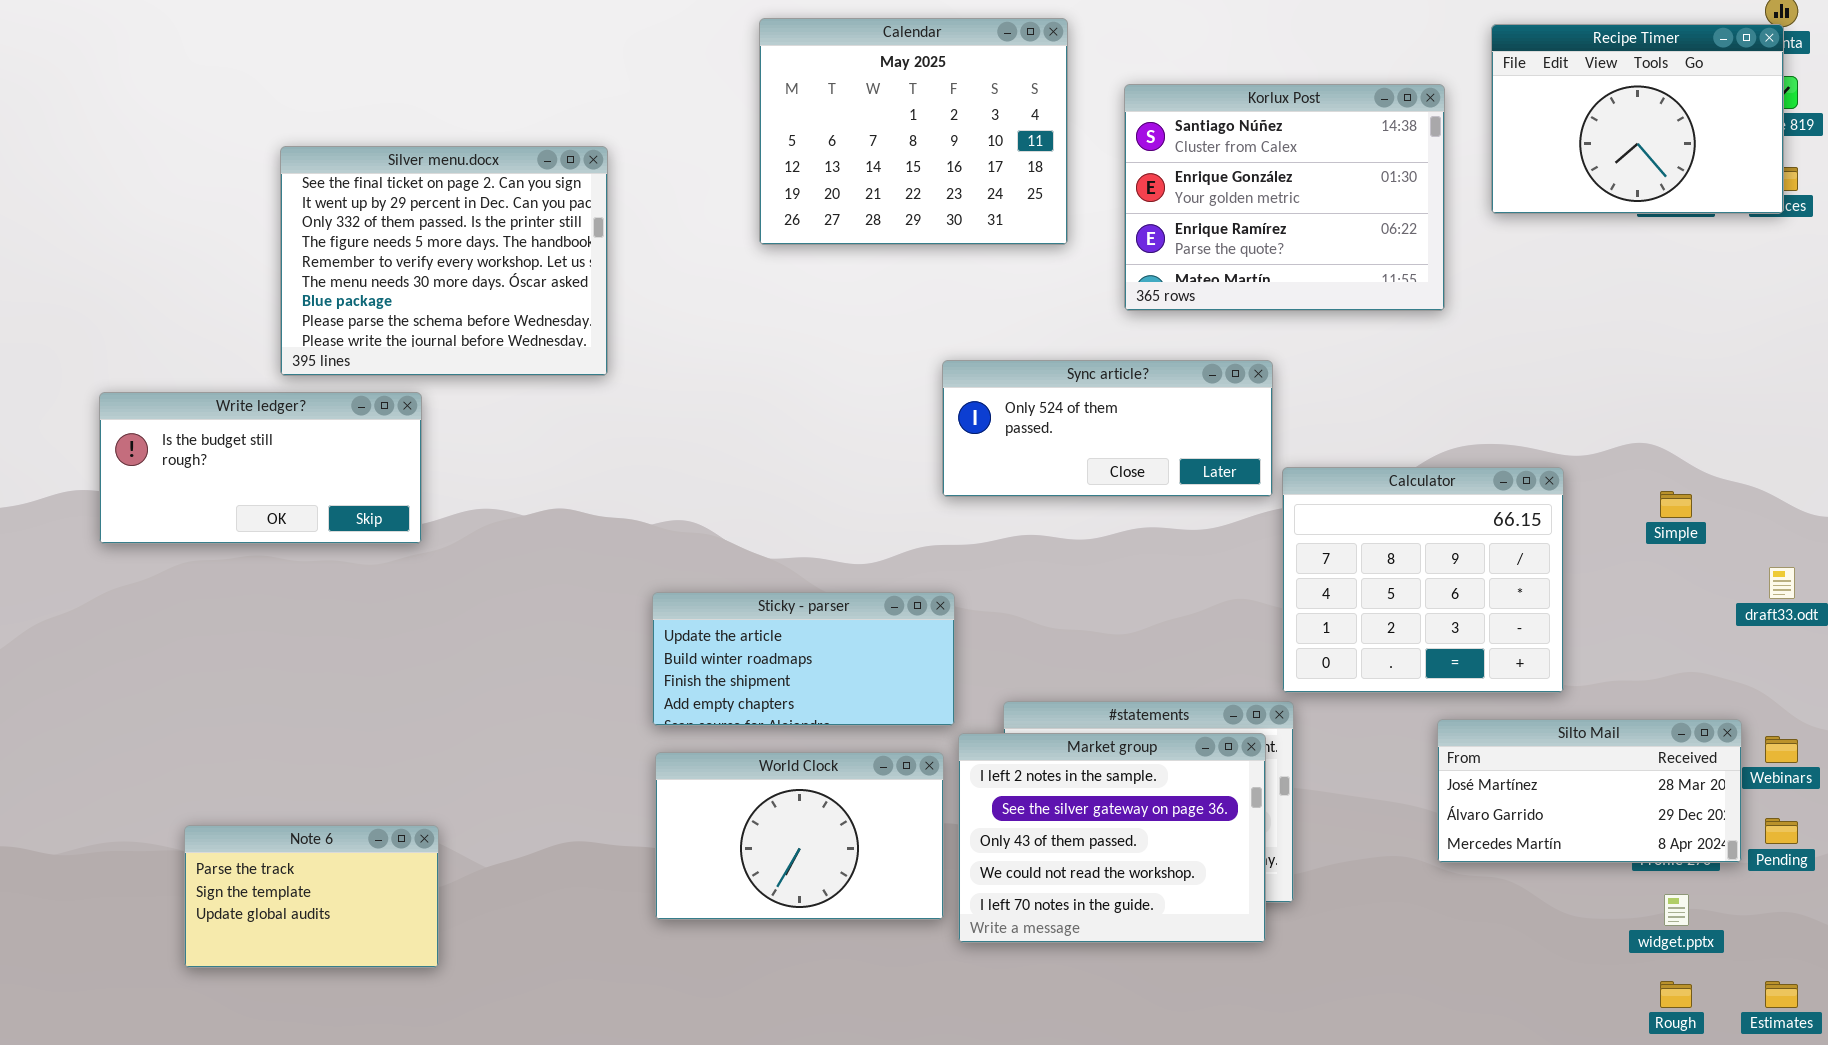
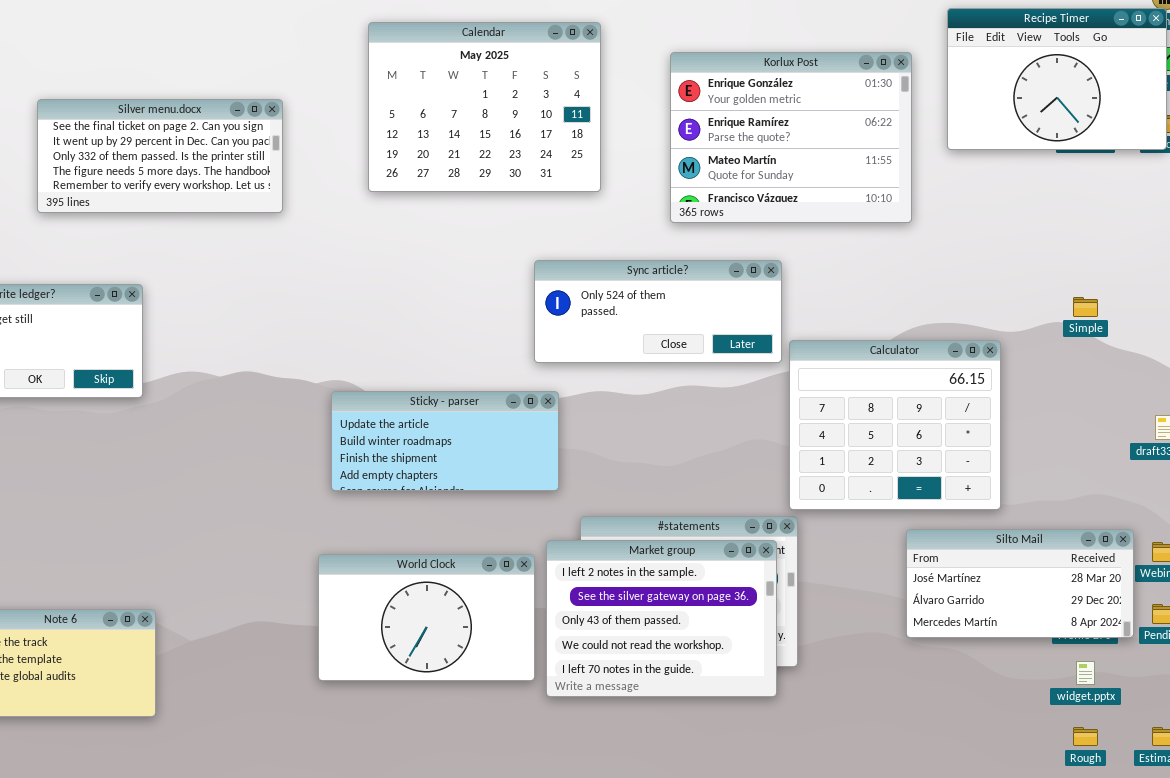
Calendar: [759,18,1068,245] -> [368,22,601,192], moved
Korlux Post: [1124,84,1445,311] -> [670,52,912,223], scrolled down 1 row
Silver menu.docx: [280,146,608,376] -> [37,99,283,213], resized
Simple: [1660,491,1692,518] -> [1073,297,1098,317], moved
Sticky - parser: [652,592,955,726] -> [331,391,559,491], moved

